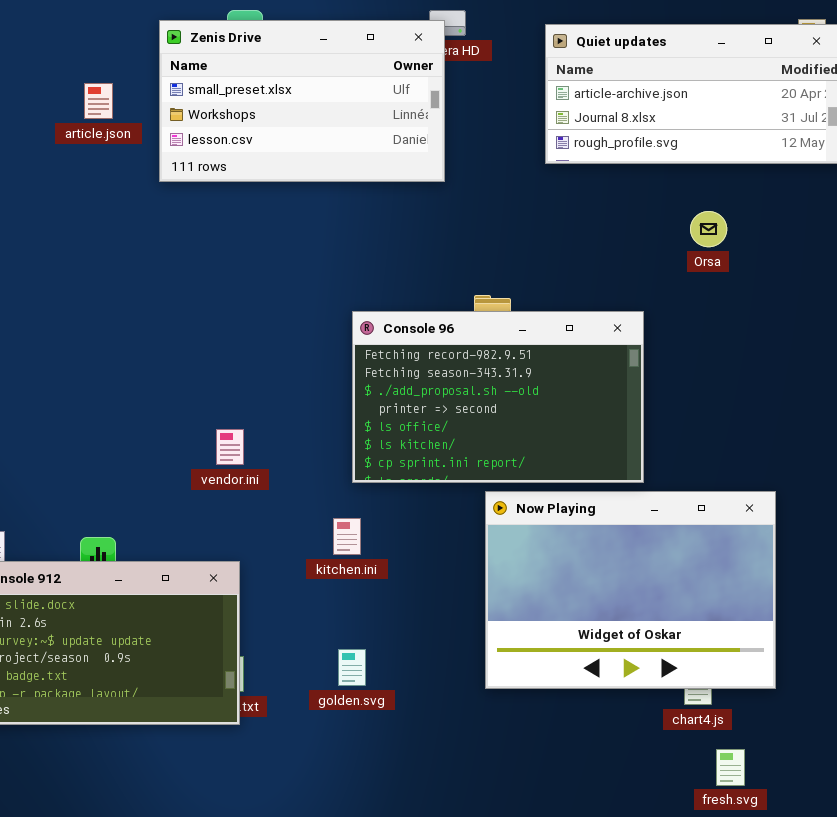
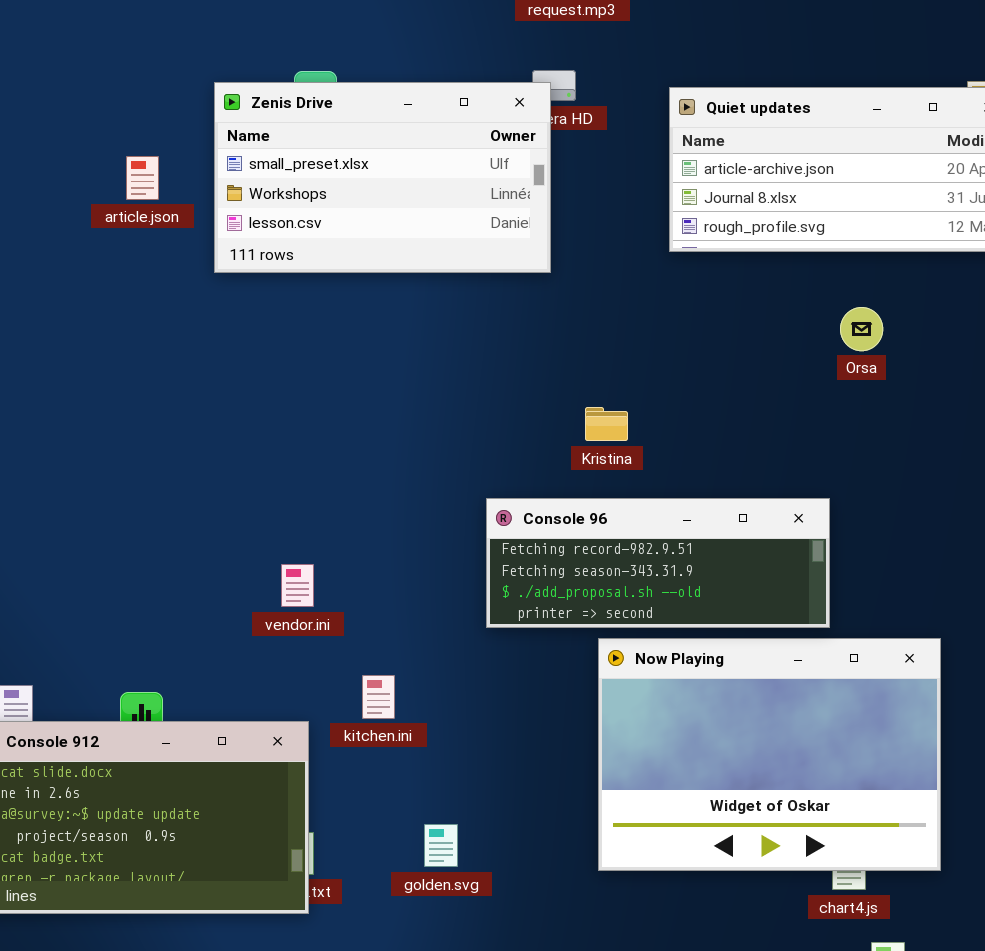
Console 96: [352,311,644,483] -> [486,498,830,628], moved, resized
kitchen.ini: [333,518,361,555] -> [362,675,395,719], moved

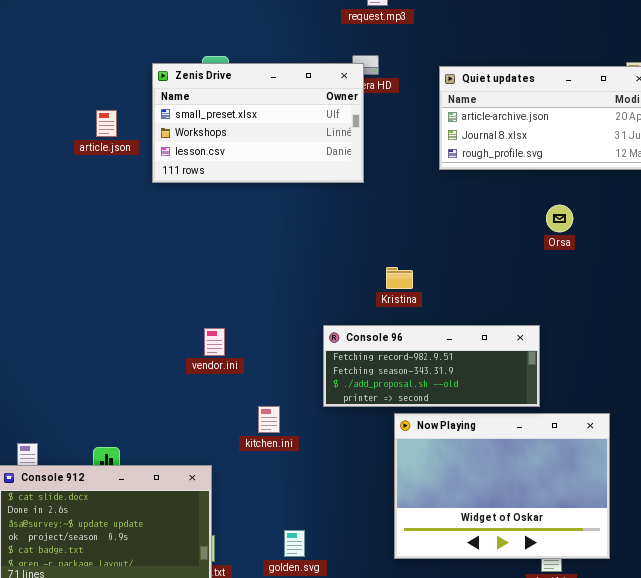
vendor.ini: [281,564,314,607] -> [204,328,225,356], moved
kitchen.ini: [362,675,395,719] -> [258,406,280,433], moved

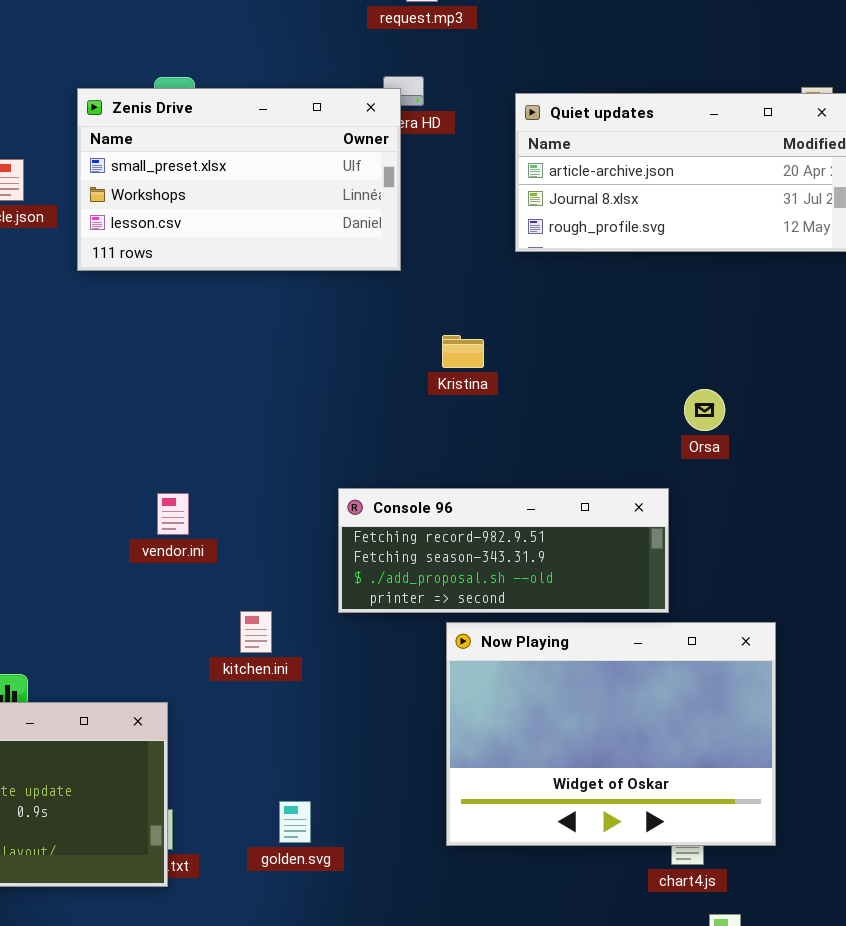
Orsa: [546,205,573,232] -> [684,389,725,431], moved
Kristina: [386,267,413,289] -> [442,335,484,368], moved

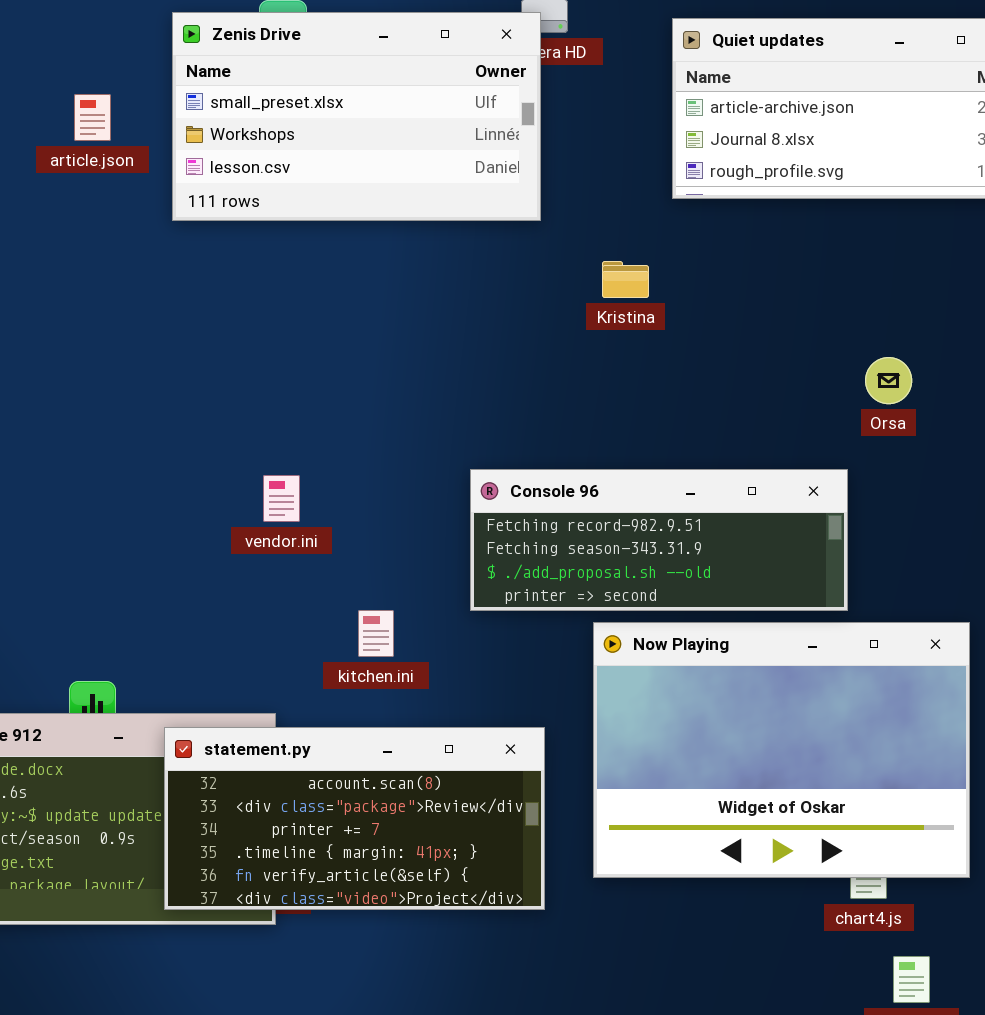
Kristina: [442,335,484,368] -> [602,261,649,298], moved
statement.py: none -> [164,727,545,910], opened

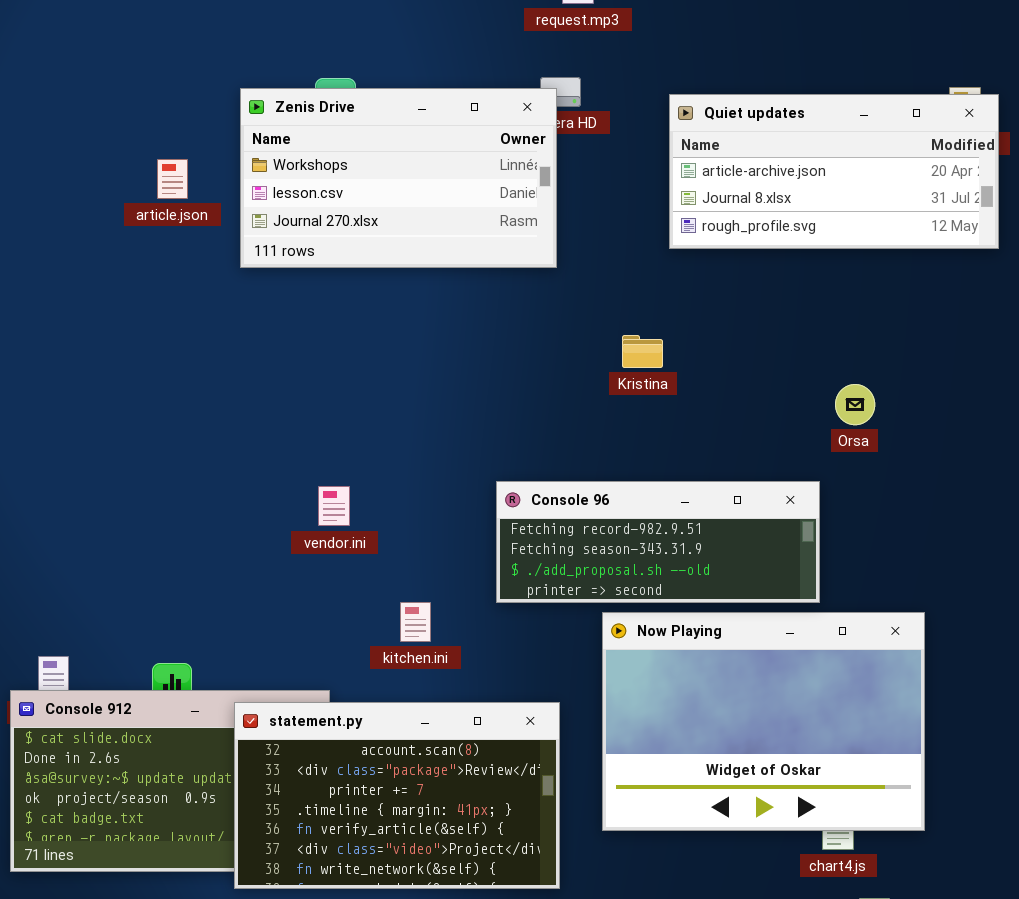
Zenis Drive: [172,12,541,221] -> [240,88,557,268], scrolled down 1 row
Kristina: [602,261,649,298] -> [622,335,663,368], moved
statement.py: [164,727,545,910] -> [234,702,560,889], resized

